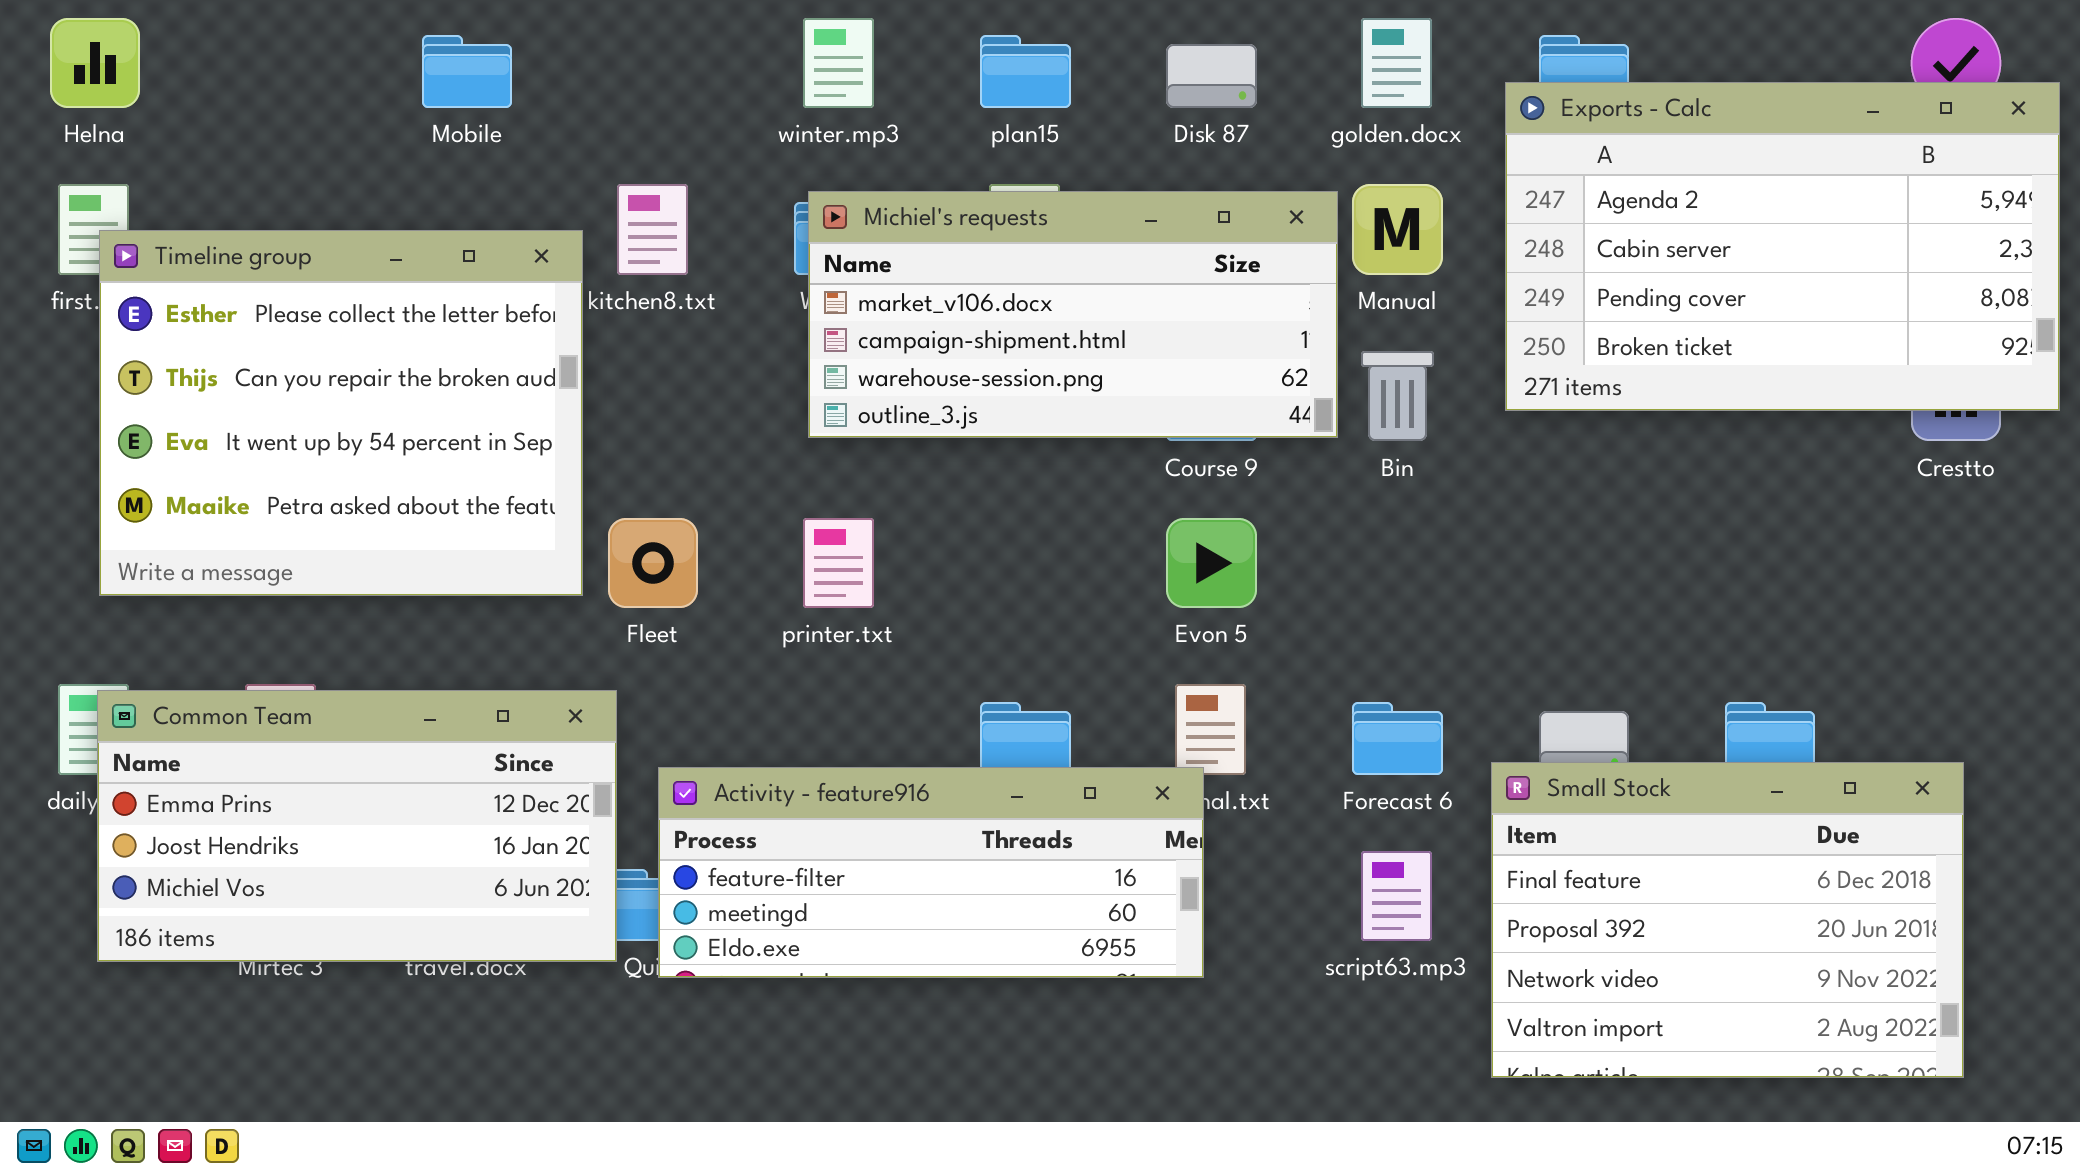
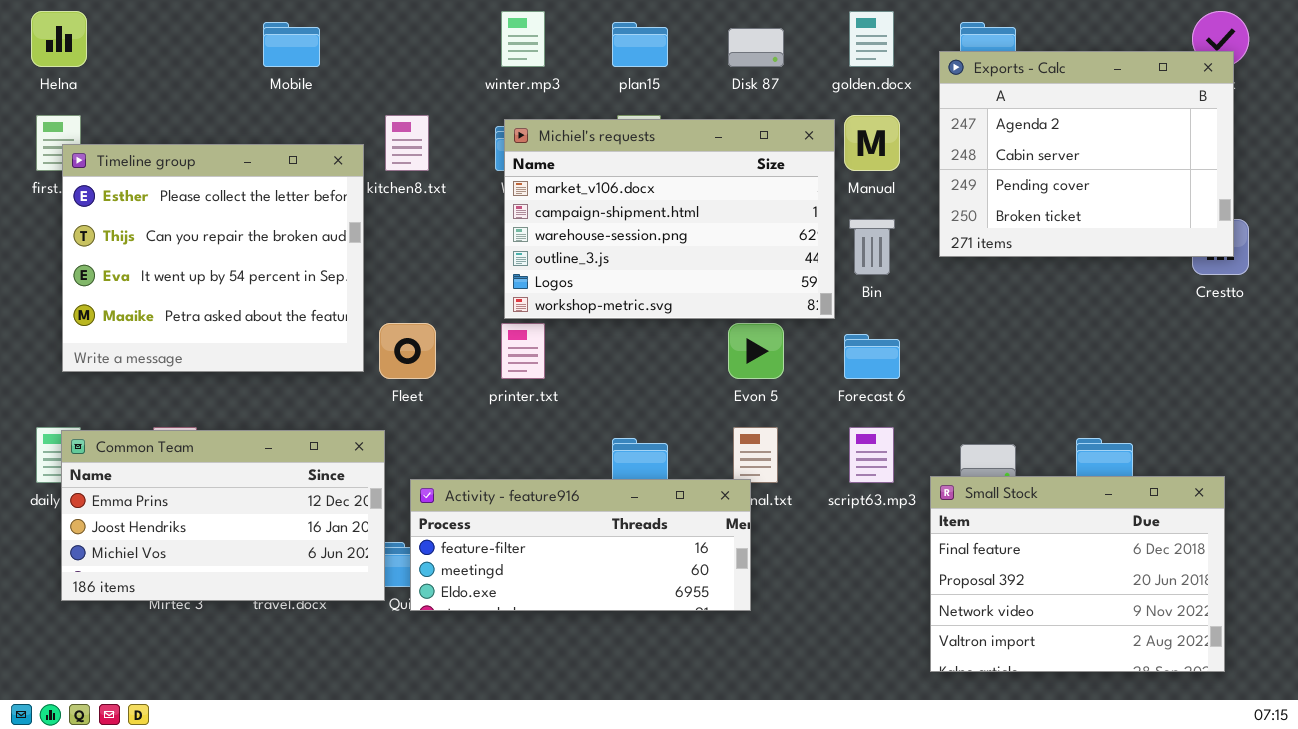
Exports - Calc: [1505,82,2060,411] -> [939,51,1234,257], resized
Michiel's requests: [808,191,1338,438] -> [504,119,835,319], resized
Forecast 6: [1352,702,1443,775] -> [844,334,900,379], moved
script63.mp3: [1361,851,1432,941] -> [849,427,894,483], moved

